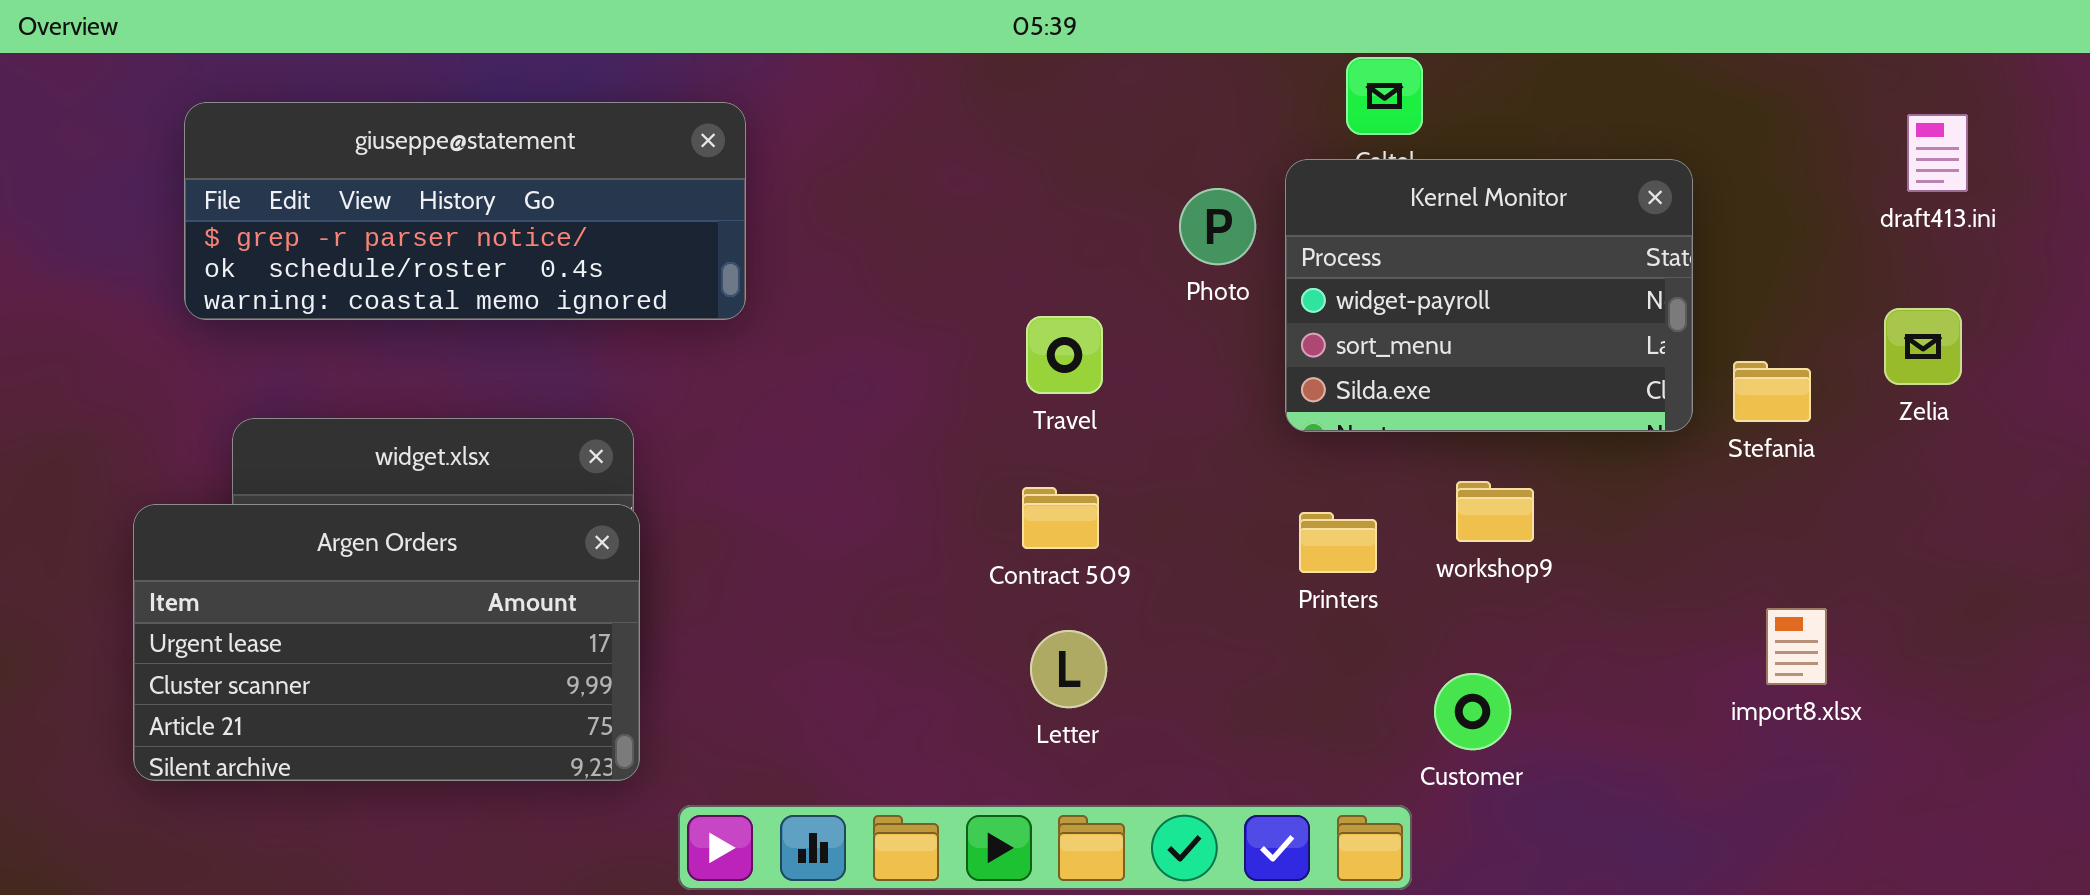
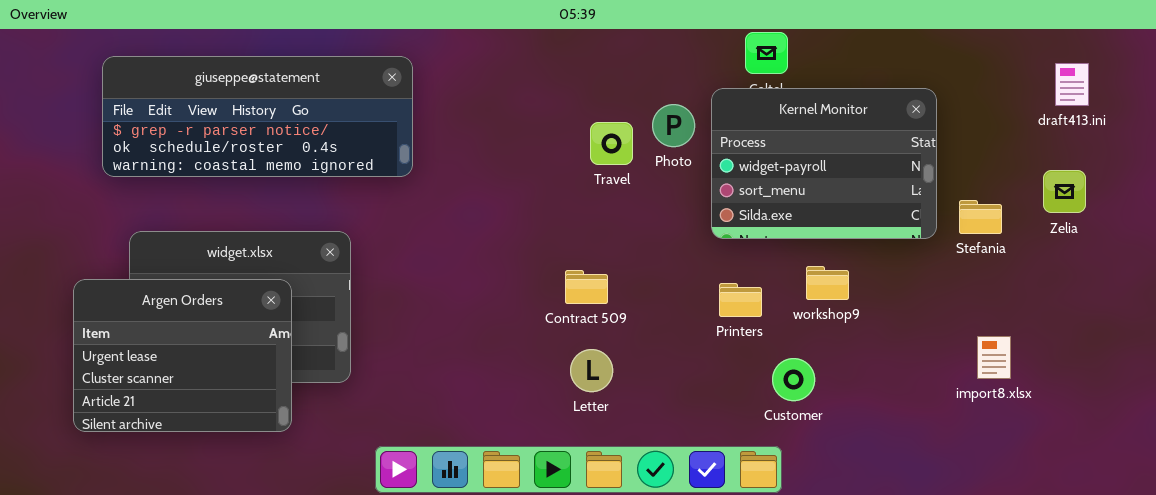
Travel: [1026,316,1103,394] -> [590,122,633,165], moved
Argen Orders: [133,504,640,781] -> [73,279,292,432], resized
Customer: [1434,673,1511,750] -> [772,358,815,401], moved

